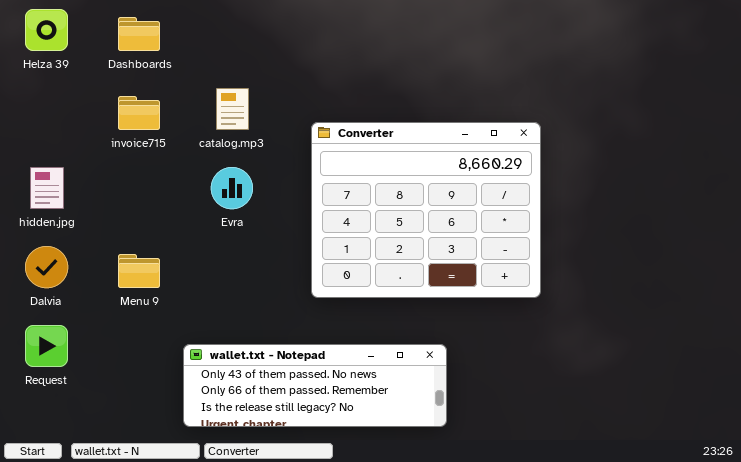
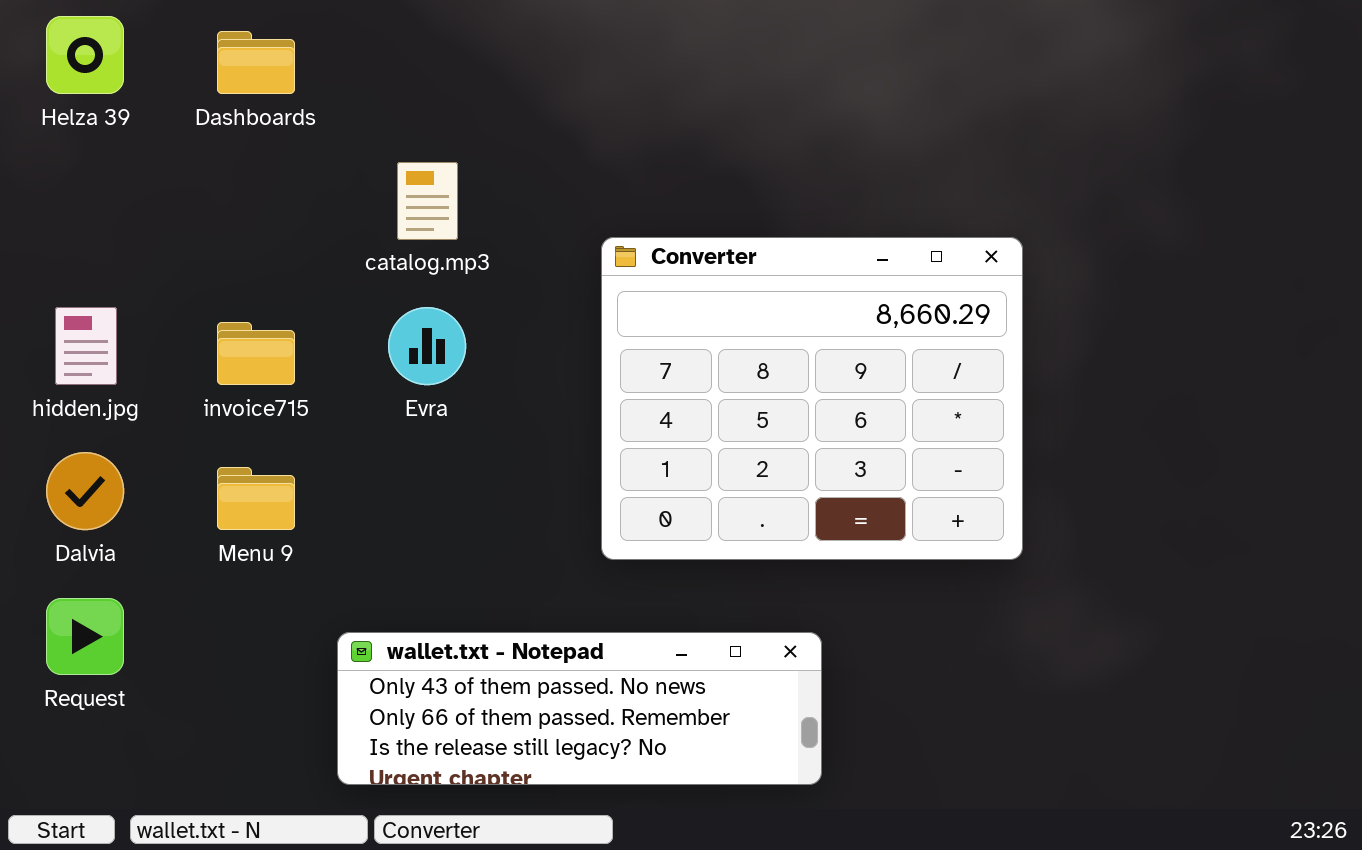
invoice715: [118,96,160,130] -> [217,322,295,385], moved
Converter: [311,122,541,298] -> [601,237,1023,560], moved

